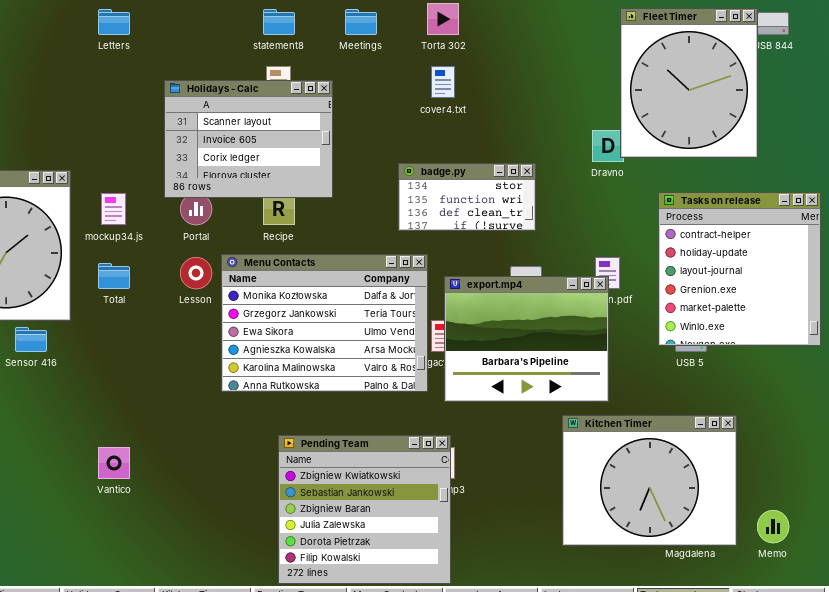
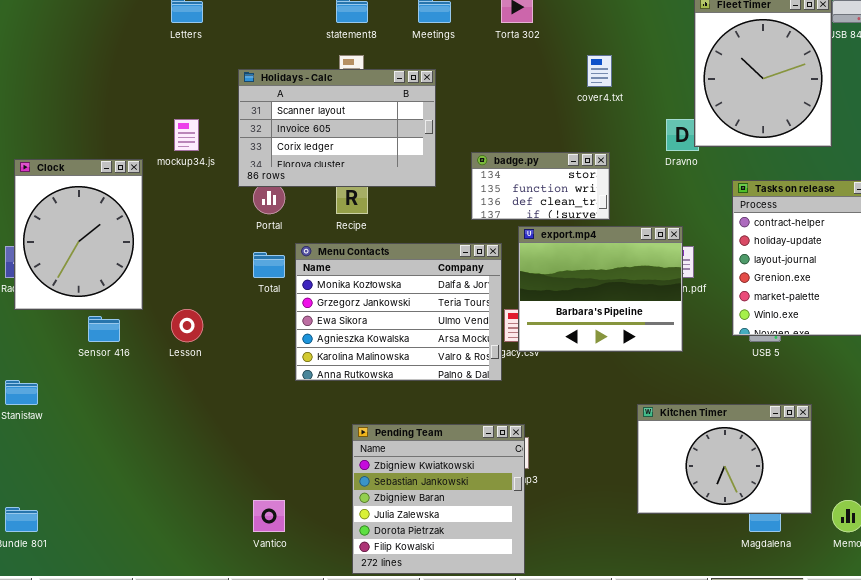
cover4.txt: [431,66,455,98] -> [587,55,612,87], moved
Holidays - Calc: [164,80,333,198] -> [238,69,436,187], resized
mockup34.js: [101,193,126,225] -> [174,119,199,151], moved
Lesson: [180,257,212,289] -> [171,309,203,342], moved
Total: [98,263,130,289] -> [253,252,285,278], moved
export.mp4: [444,276,609,402] -> [518,226,683,352], moved
Kitchen Timer: [562,415,737,546] -> [637,404,812,514], resized
Vantico: [98,447,130,479] -> [253,500,285,532], moved

